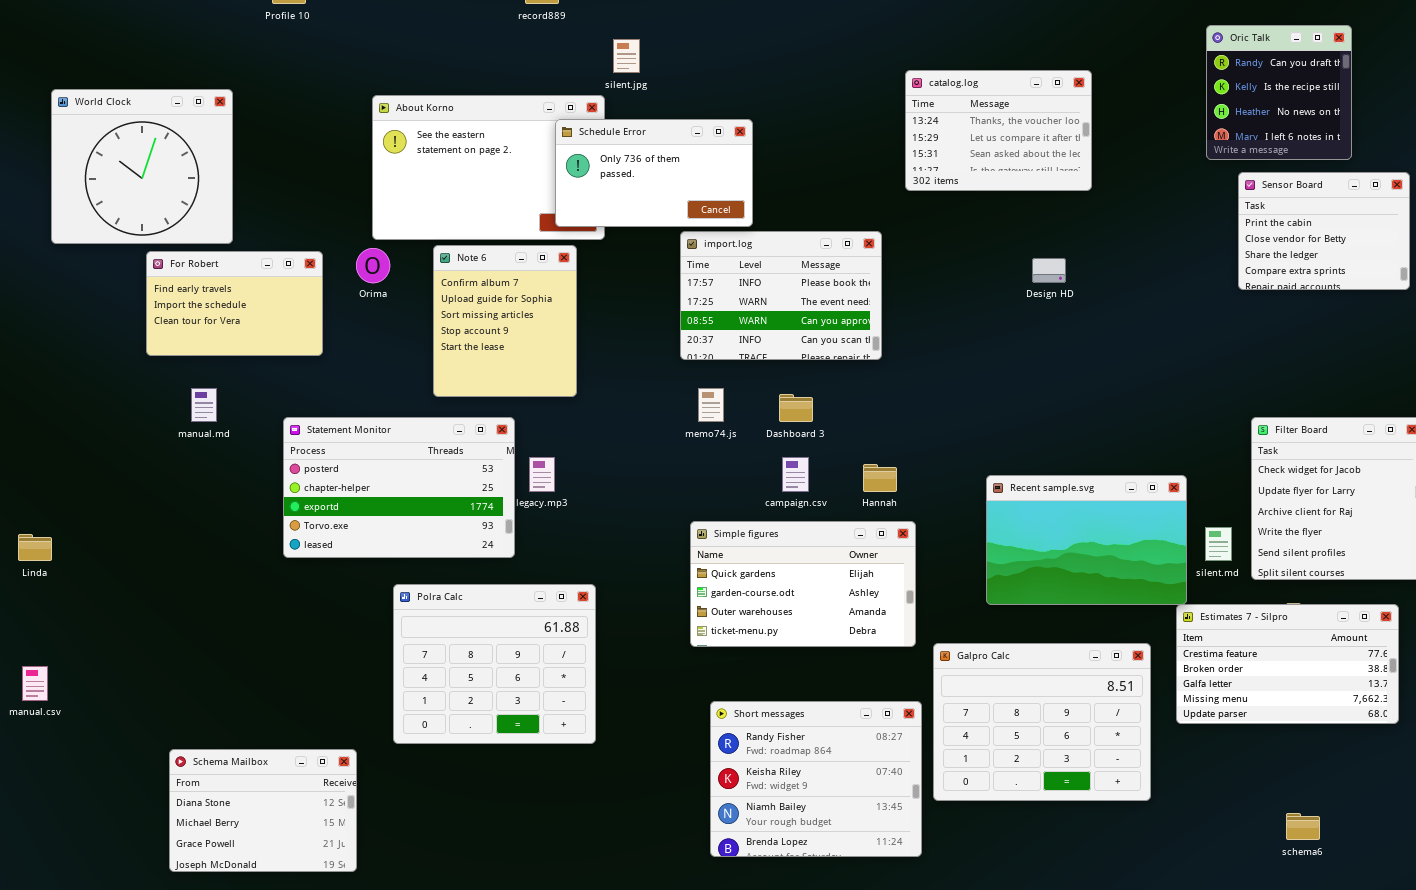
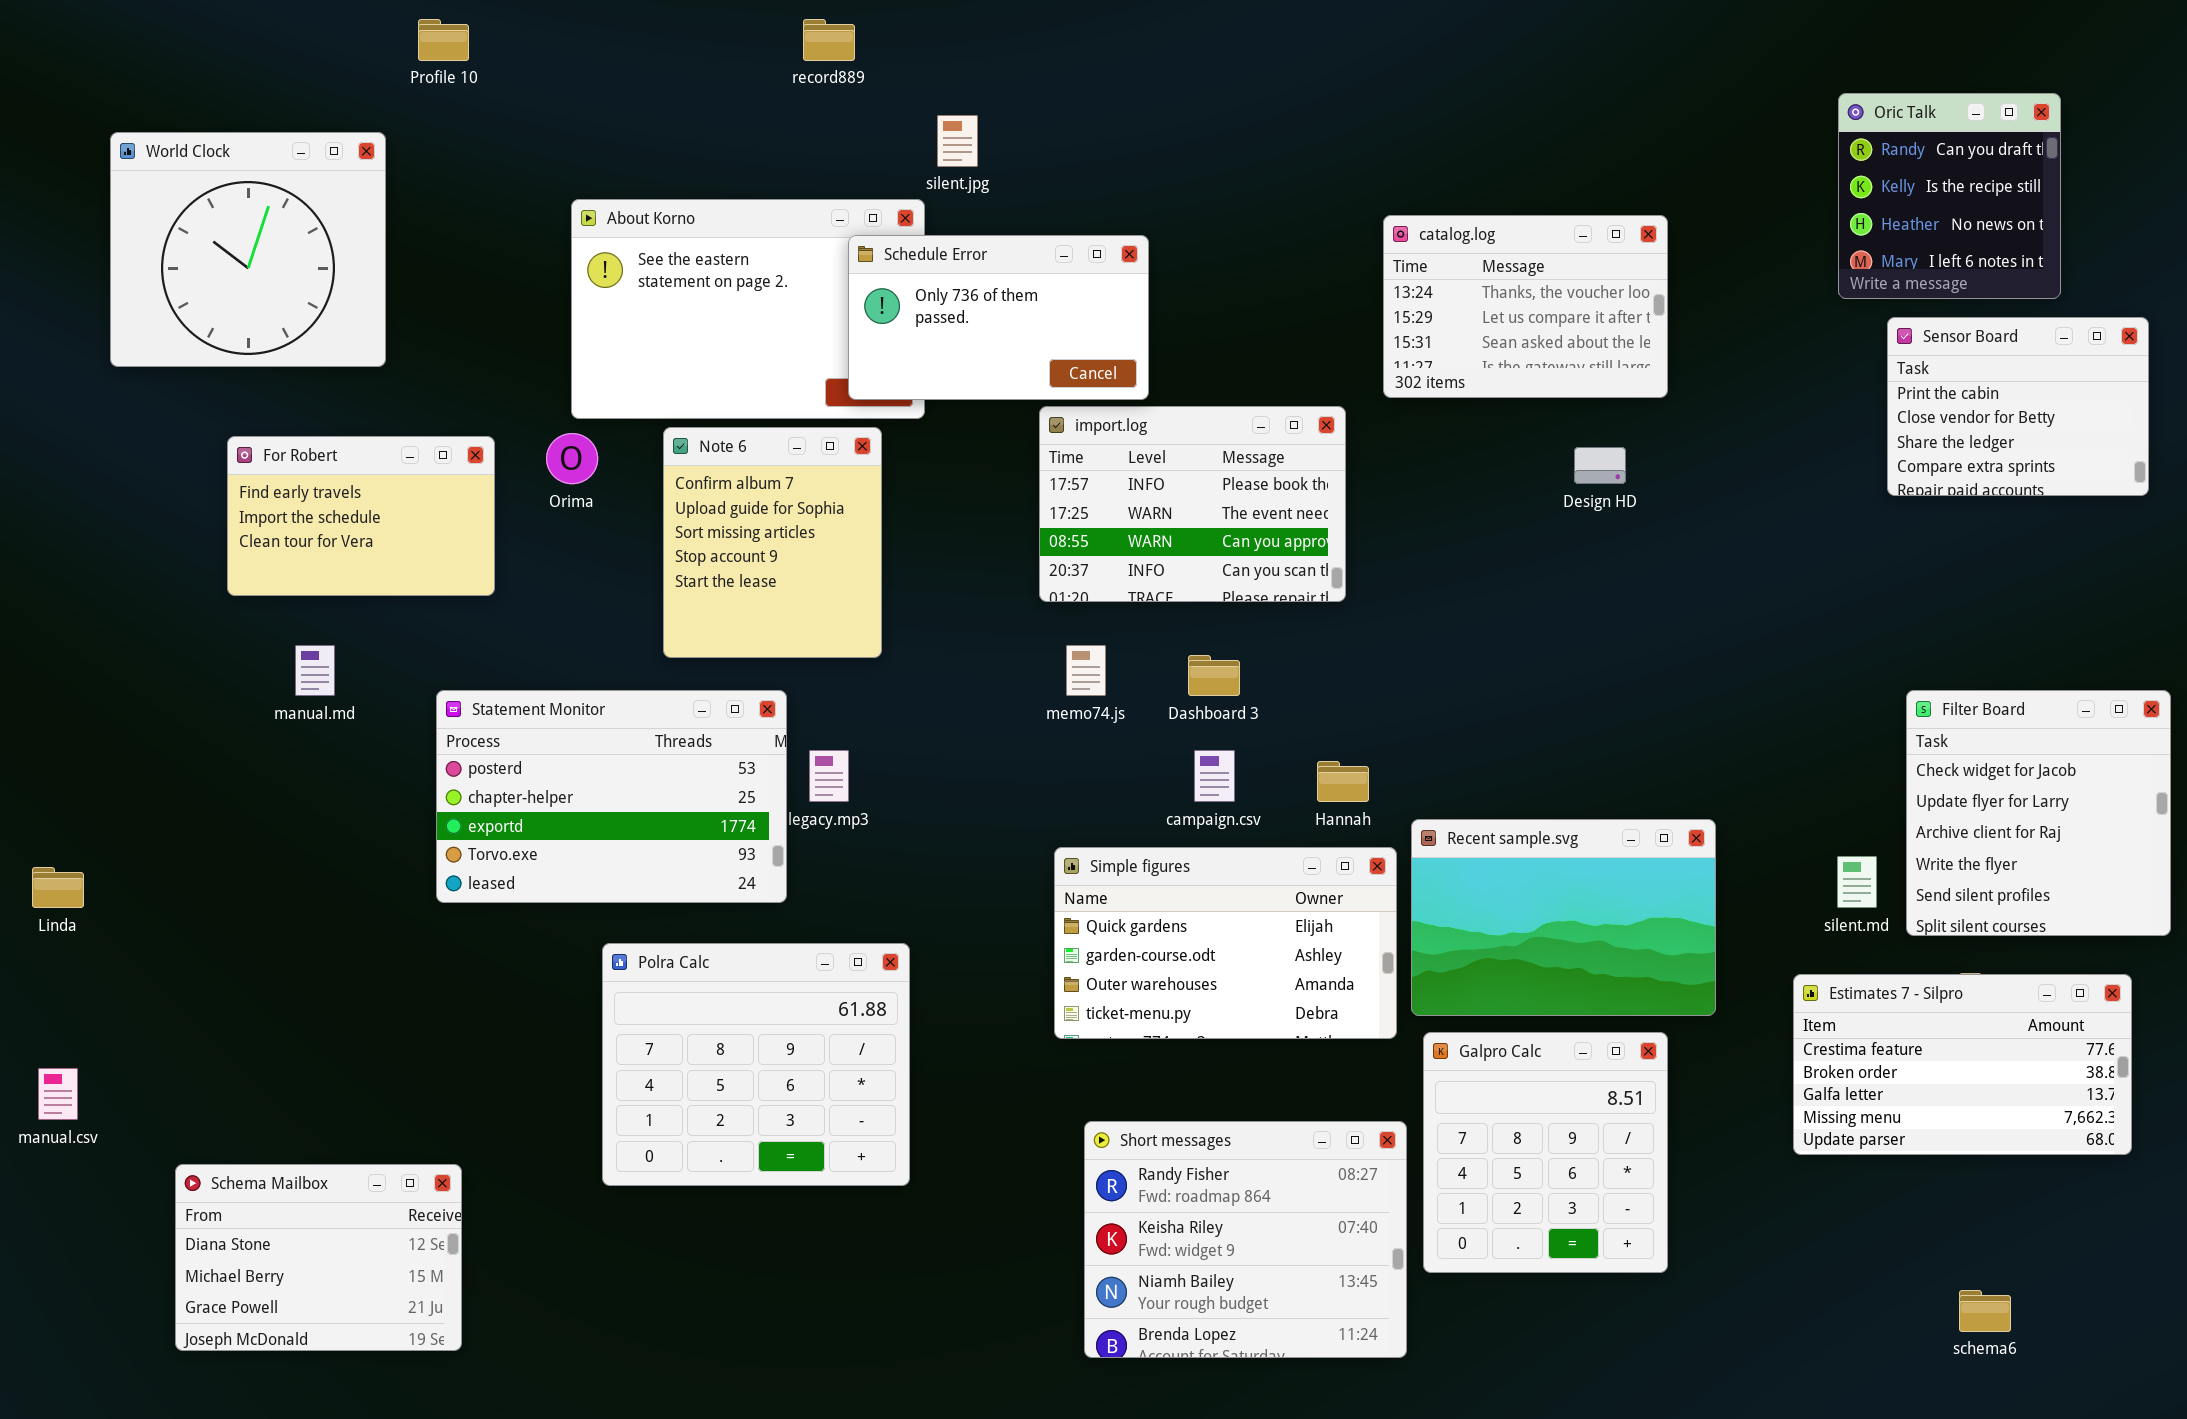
catalog.log: [905,70,1092,191] -> [1383,215,1668,398], moved
World Clock: [51,89,233,244] -> [110,132,386,367], moved
Recent sample.svg: [986,475,1187,605] -> [1411,819,1716,1016], moved
Galpro Calc: [933,643,1151,801] -> [1423,1032,1668,1273], resized
Schema Mailbox: [169,749,357,872] -> [175,1164,462,1351], moved

